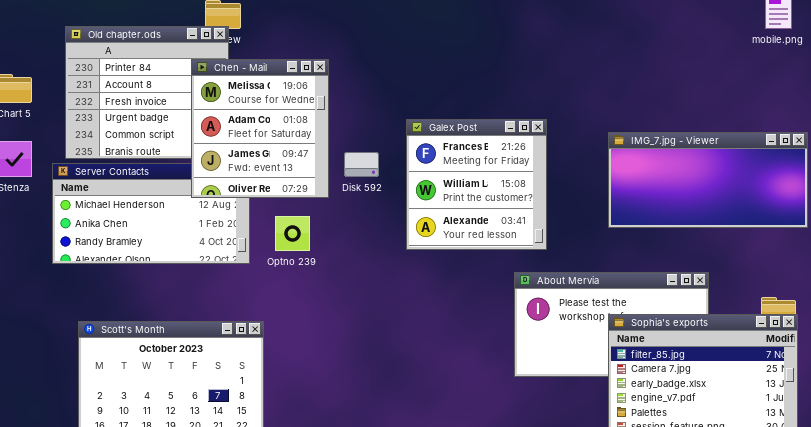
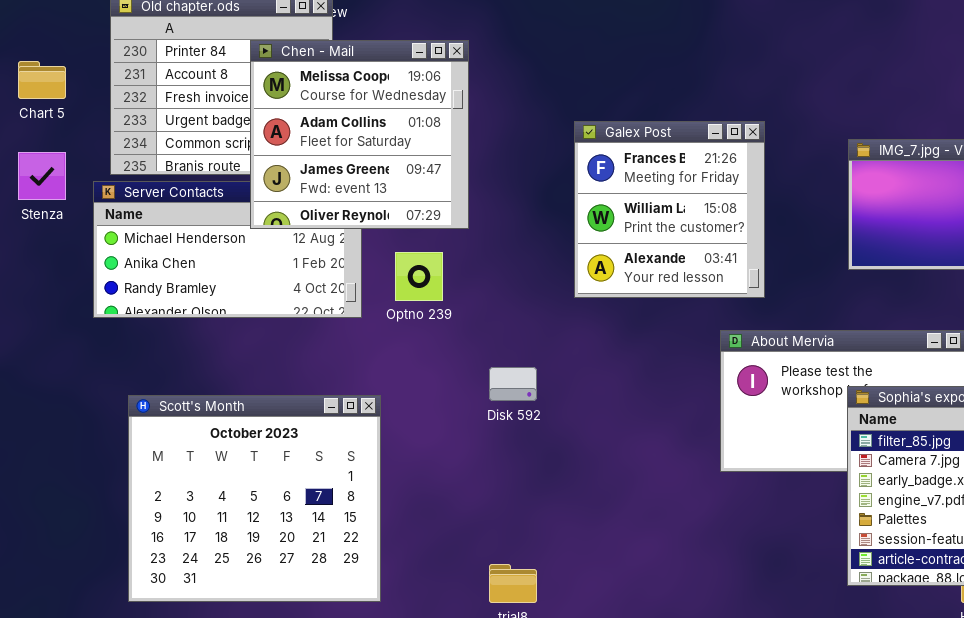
Chen - Mail: [191,59,329,198] -> [250,40,469,229], resized
Disk 592: [344,152,379,177] -> [489,367,537,401], moved

